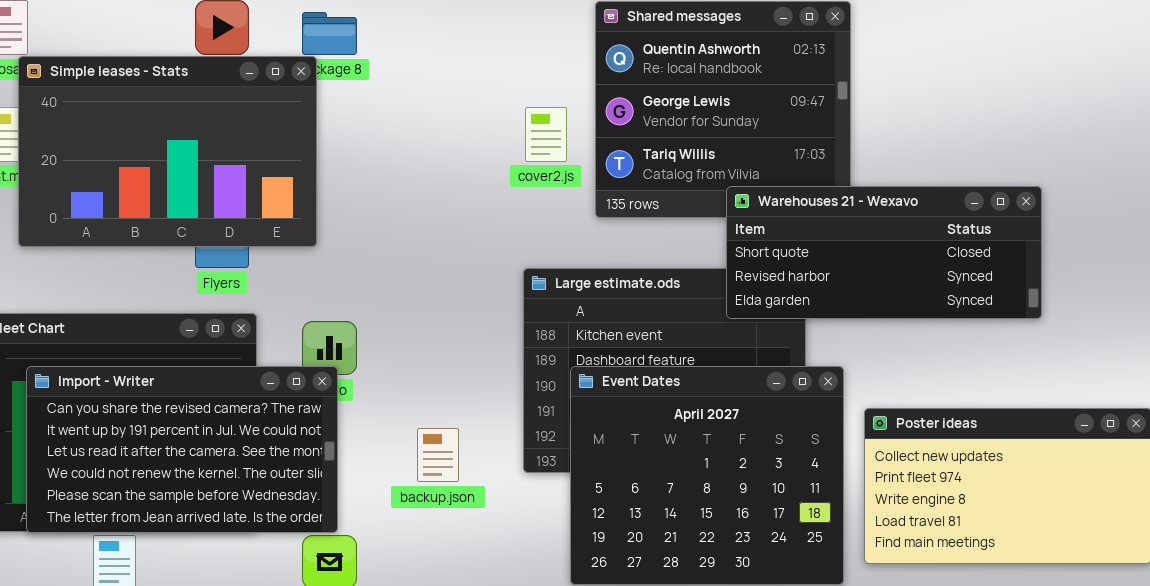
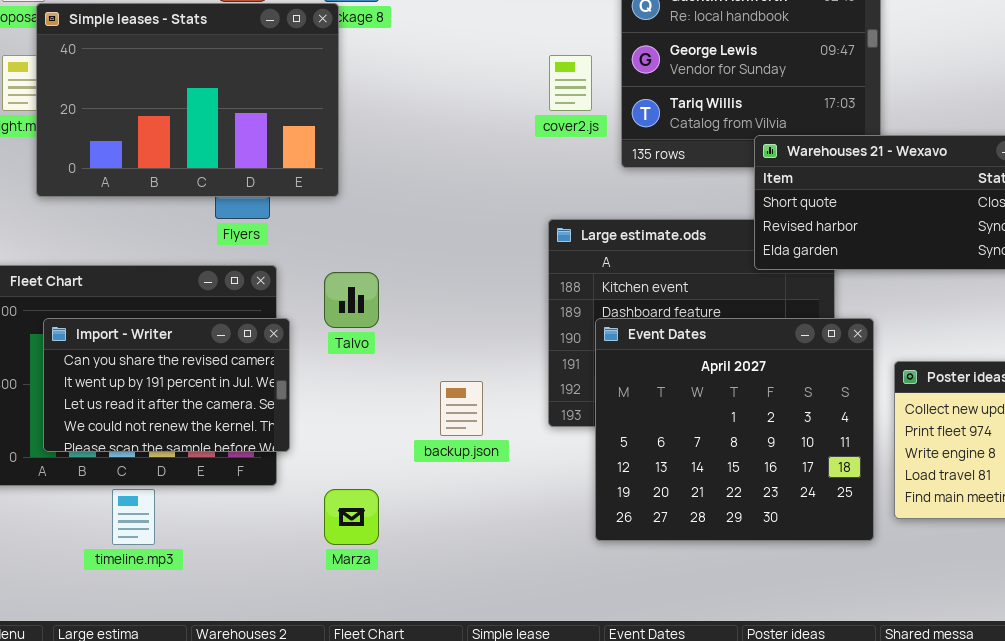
Import - Writer: [26,366,338,533] -> [43,318,290,452], resized

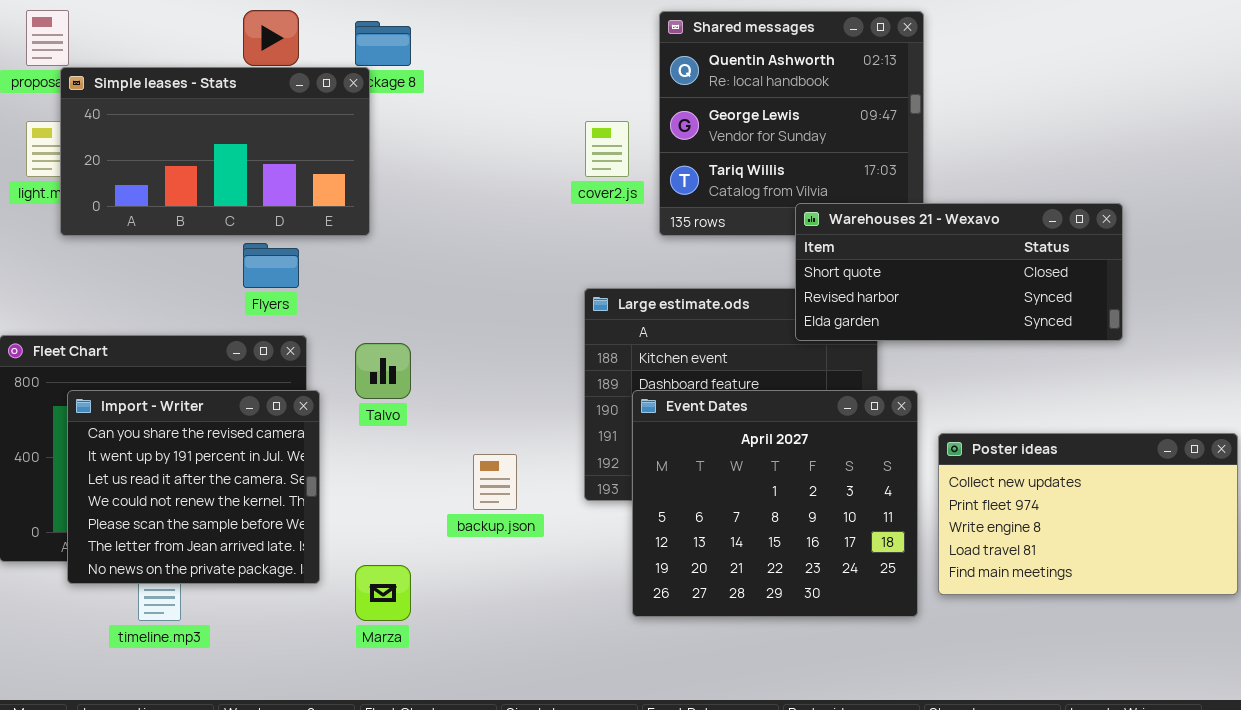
Simple leases - Stats: [36,3,339,197] -> [60,67,370,236], resized
Import - Writer: [43,318,290,452] -> [67,390,320,584], resized

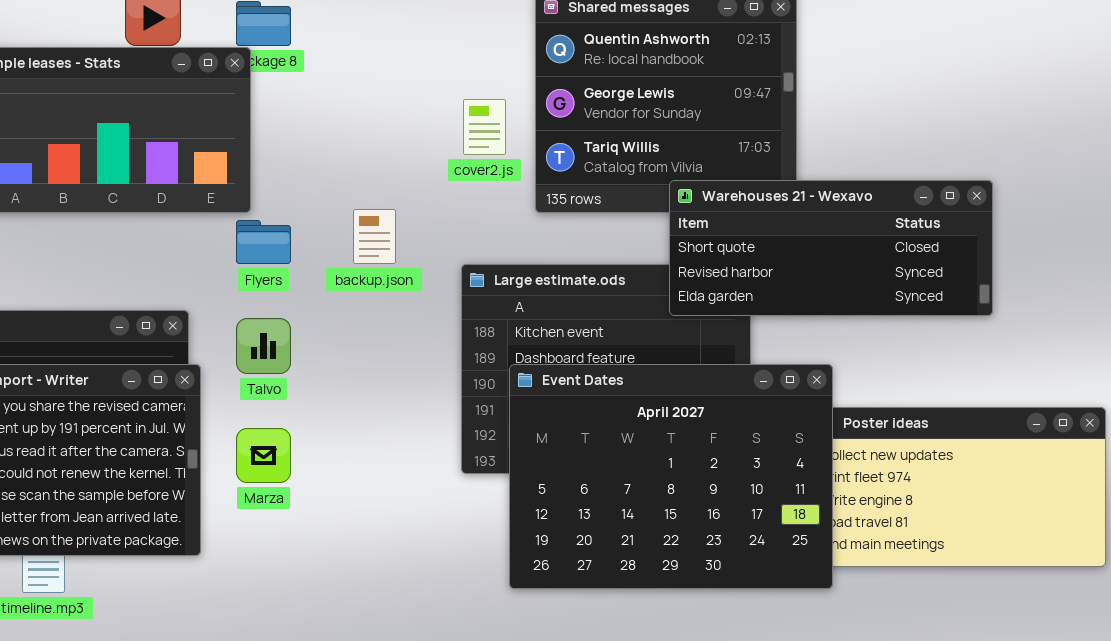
Flyers: [243,243,299,288] -> [236,220,291,264], moved
Event Dates: [632,390,918,617] -> [509,364,833,589], resized
backup.json: [473,454,517,510] -> [353,209,396,264], moved
Marza: [355,565,411,621] -> [236,428,291,483], moved

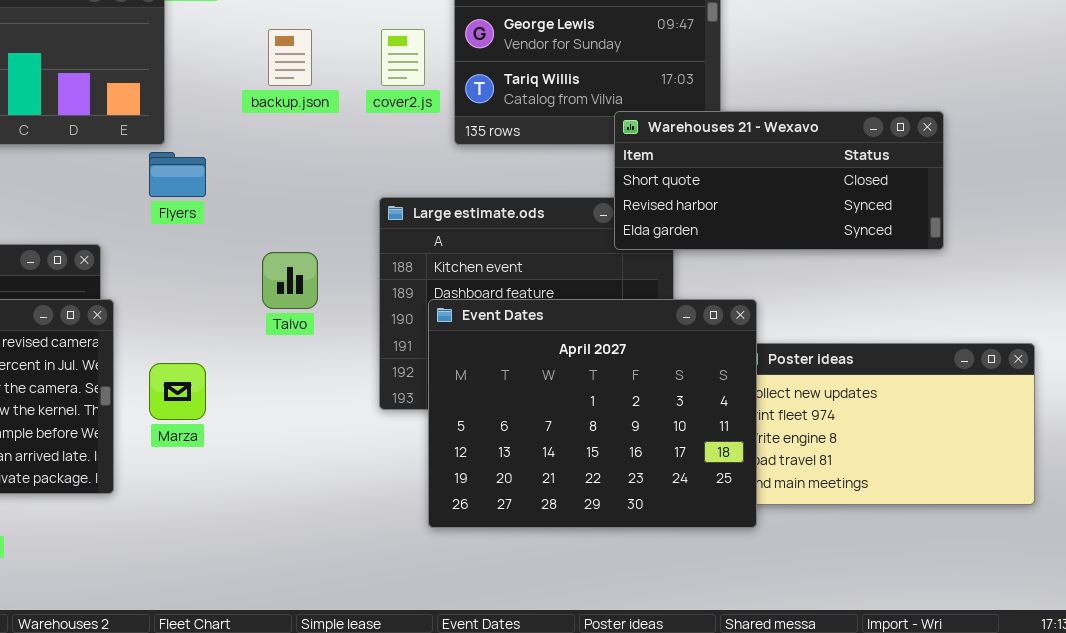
Warehouses 21 - Wexavo: [669,180,993,316] -> [614,111,944,250], moved
backup.json: [353,209,396,264] -> [268,29,312,86], moved
Talvo: [236,318,291,374] -> [262,252,318,309], moved

